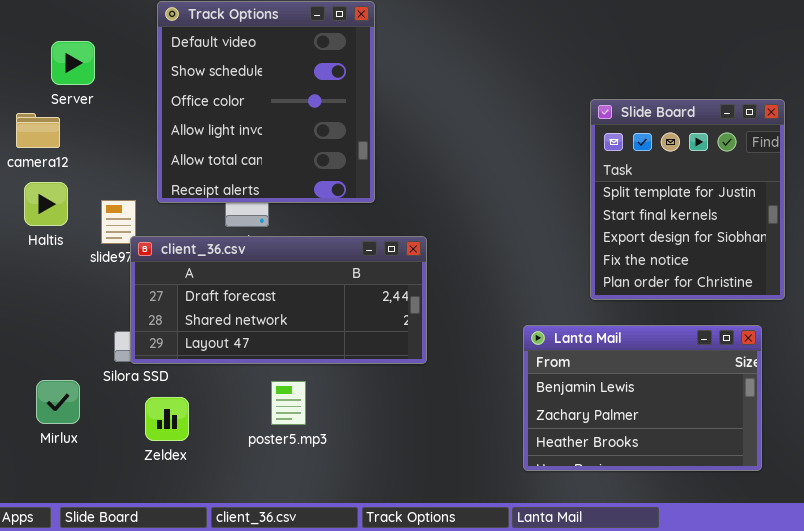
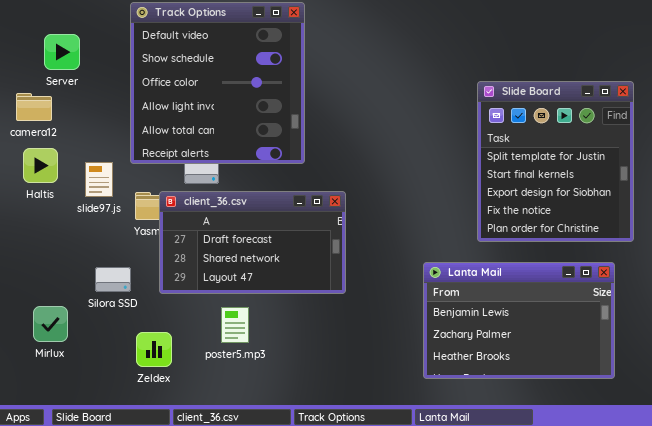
client_36.csv: [130,236,427,364] -> [159,191,346,294], resized
Zeldex: [145,397,189,441] -> [136,332,172,367], moved

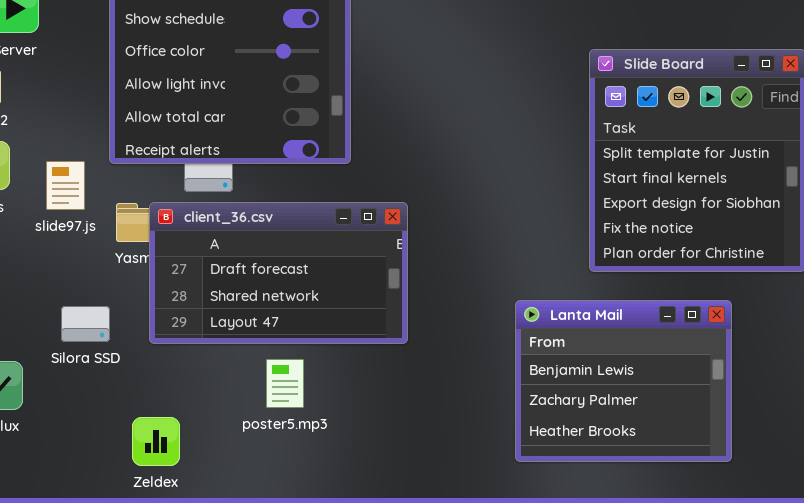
Lanta Mail: [423,262,615,379] -> [515,300,732,462], resized
poster5.mp3: [221,307,249,343] -> [266,359,304,408], moved
Zeldex: [136,332,172,367] -> [132,417,180,466], moved

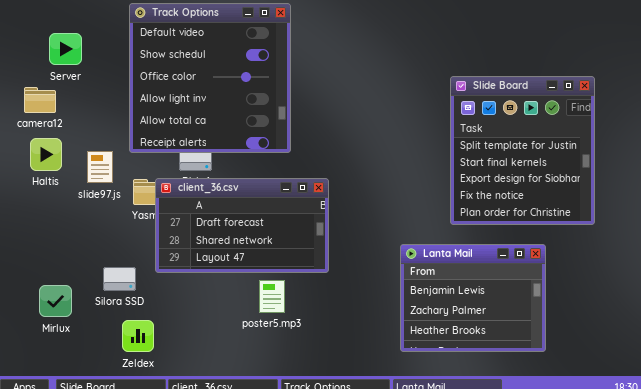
Silora SSD: [61,306,110,342] -> [103,267,136,291], moved
poster5.mp3: [266,359,304,408] -> [259,280,285,313], moved
Zeldex: [132,417,180,466] -> [122,320,154,352], moved

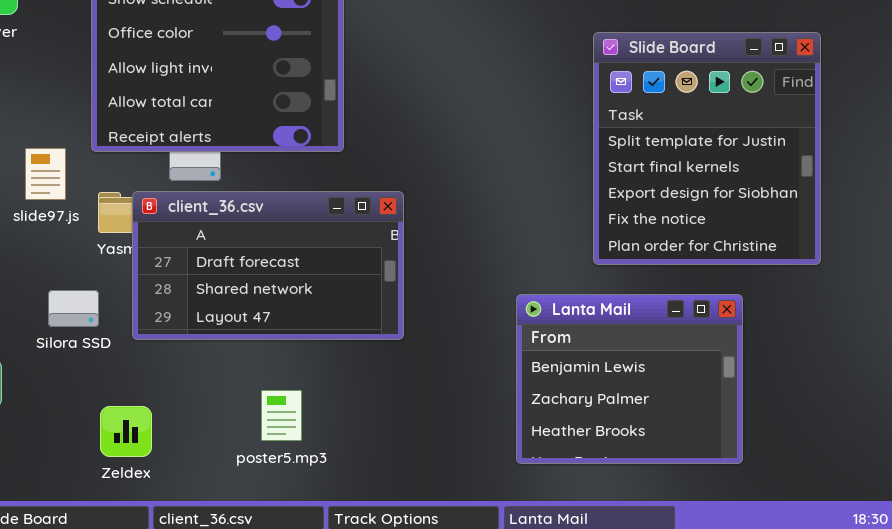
Silora SSD: [103,267,136,291] -> [48,290,99,327], moved
poster5.mp3: [259,280,285,313] -> [261,390,302,441], moved
Zeldex: [122,320,154,352] -> [100,406,152,457], moved

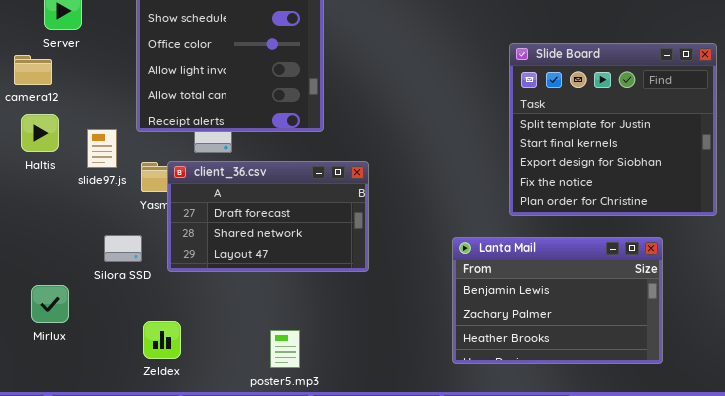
Slide Board: [593,32,821,265] -> [509,43,717,216], resized
Lanta Mail: [516,294,743,464] -> [452,237,663,364], resized
poster5.mp3: [261,390,302,441] -> [270,330,300,368], moved

